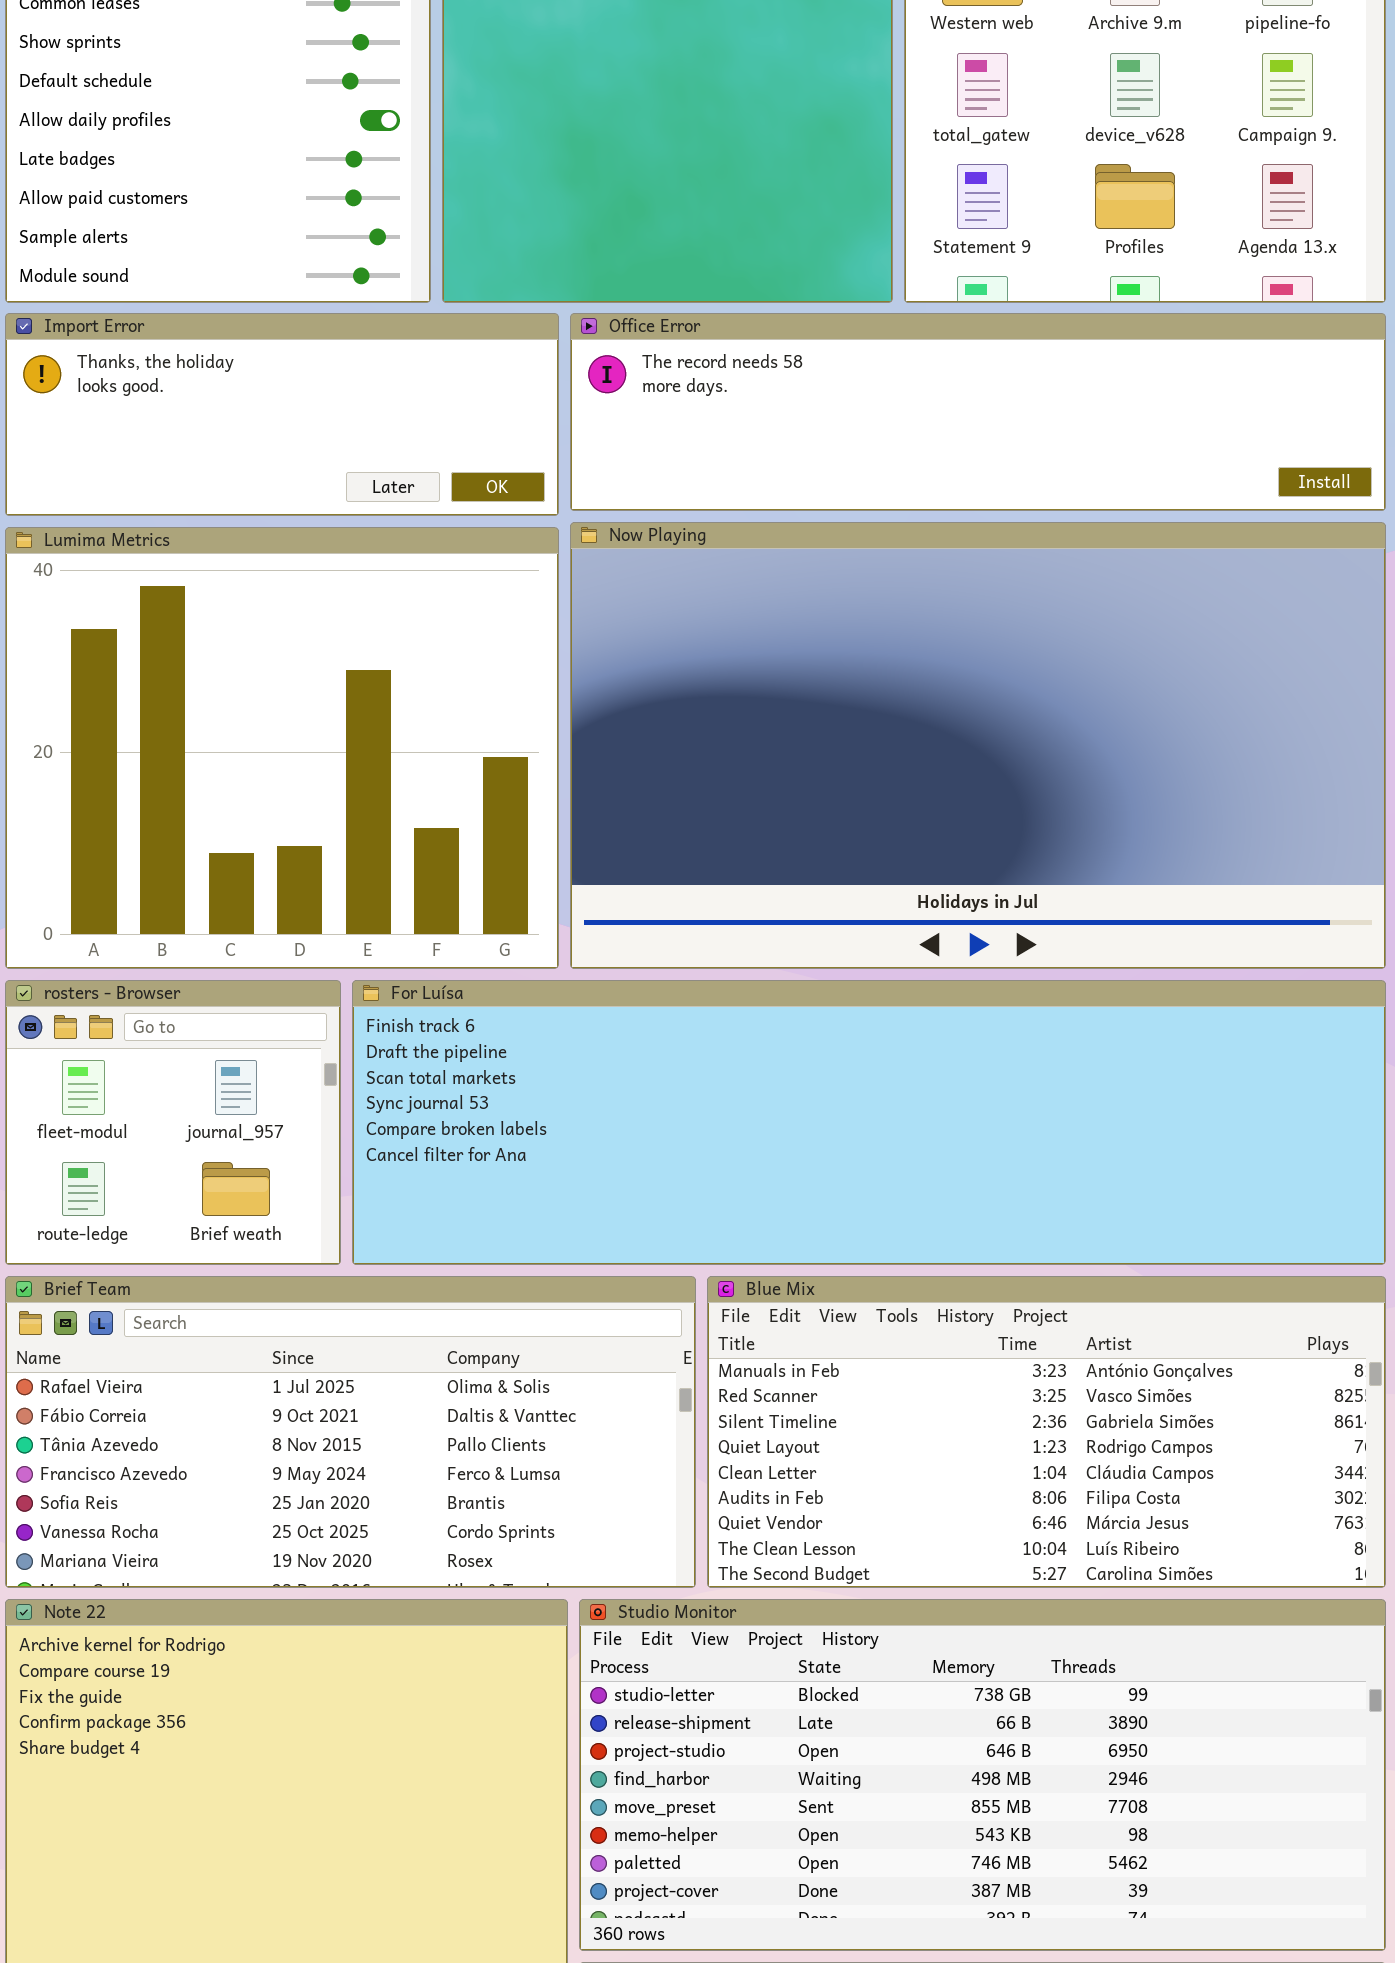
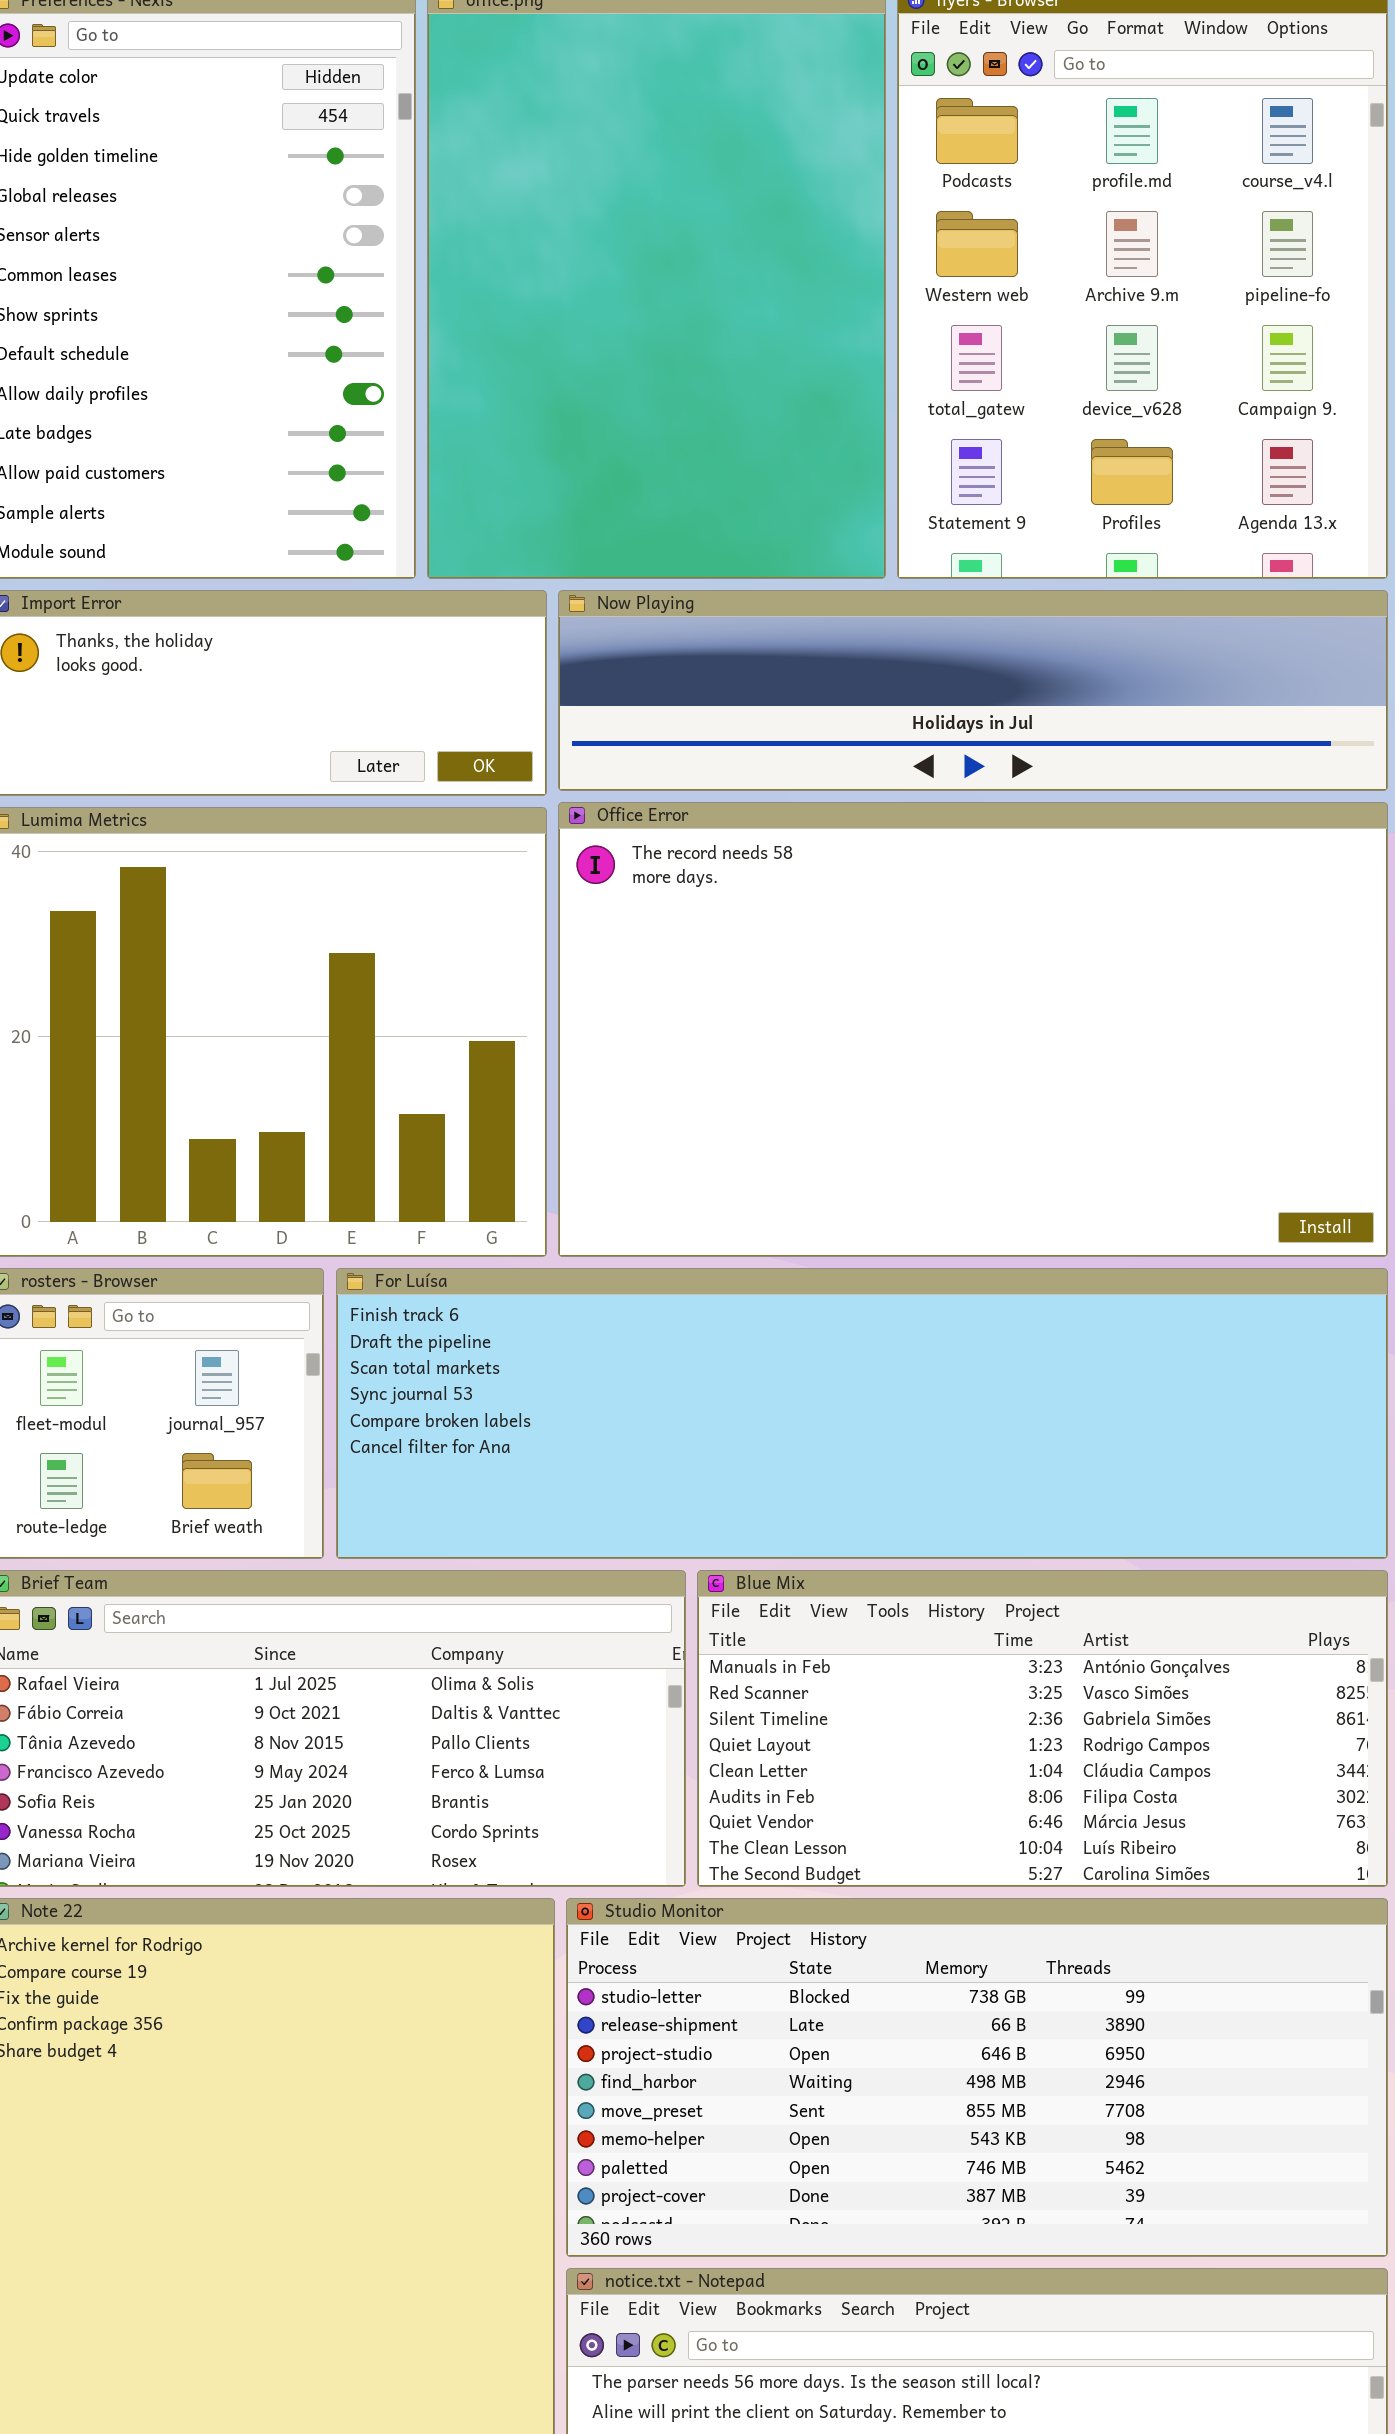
Office Error: [570,313,1386,511] -> [558,802,1388,1257], moved, resized
Now Playing: [570,522,1386,969] -> [558,590,1388,791], moved, resized

